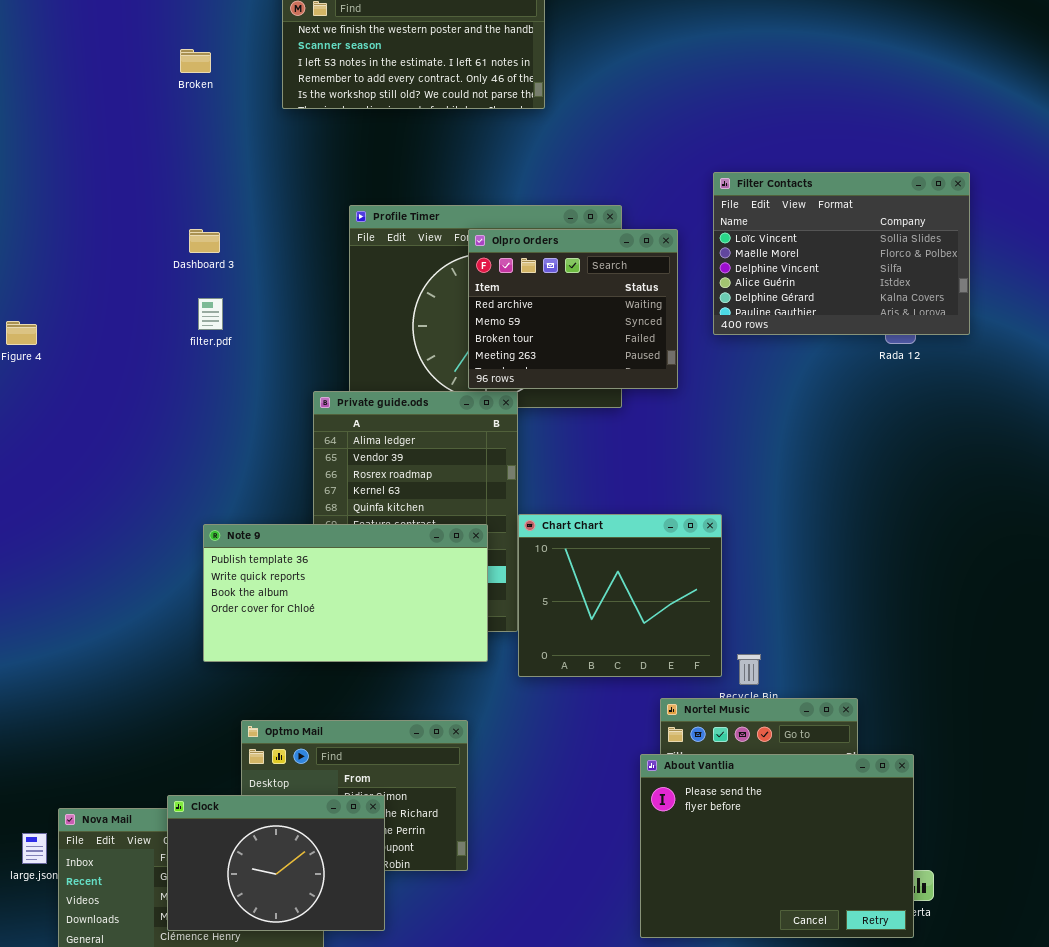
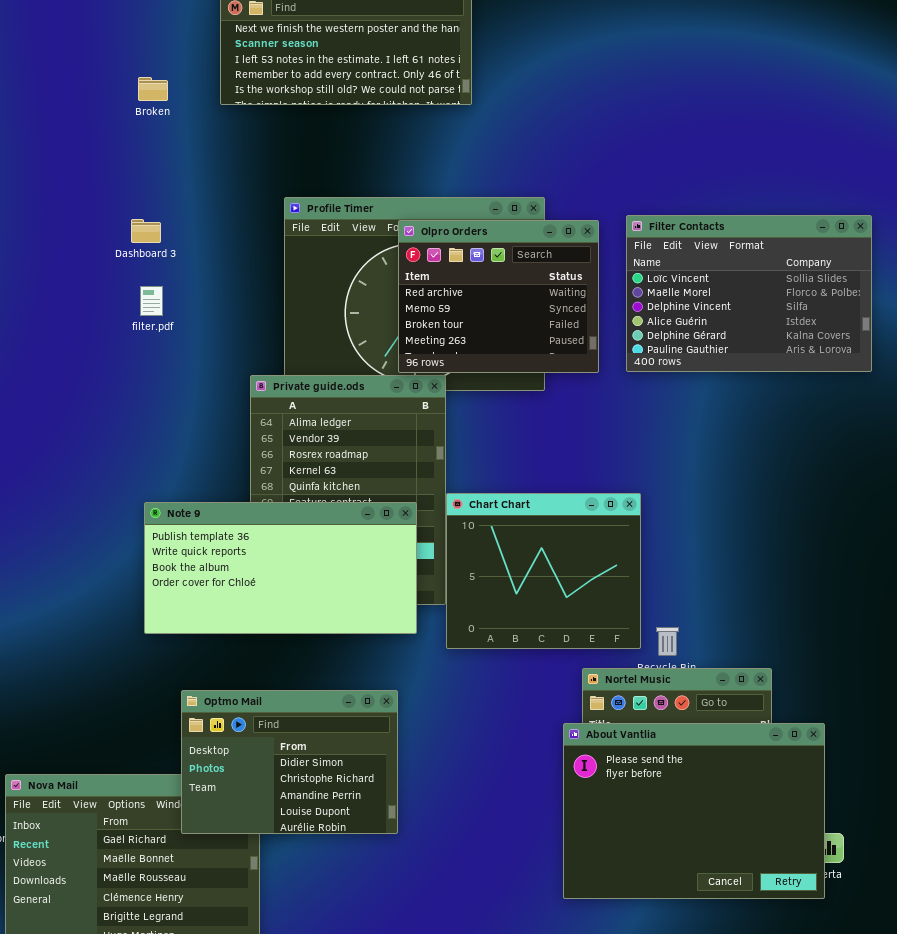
Broken: [180,49,211,73] -> [138,77,168,101], moved
Filter Contacts: [713,172,970,335] -> [626,215,872,372], moved
Clock: [167,795,385,931] -> none, closed

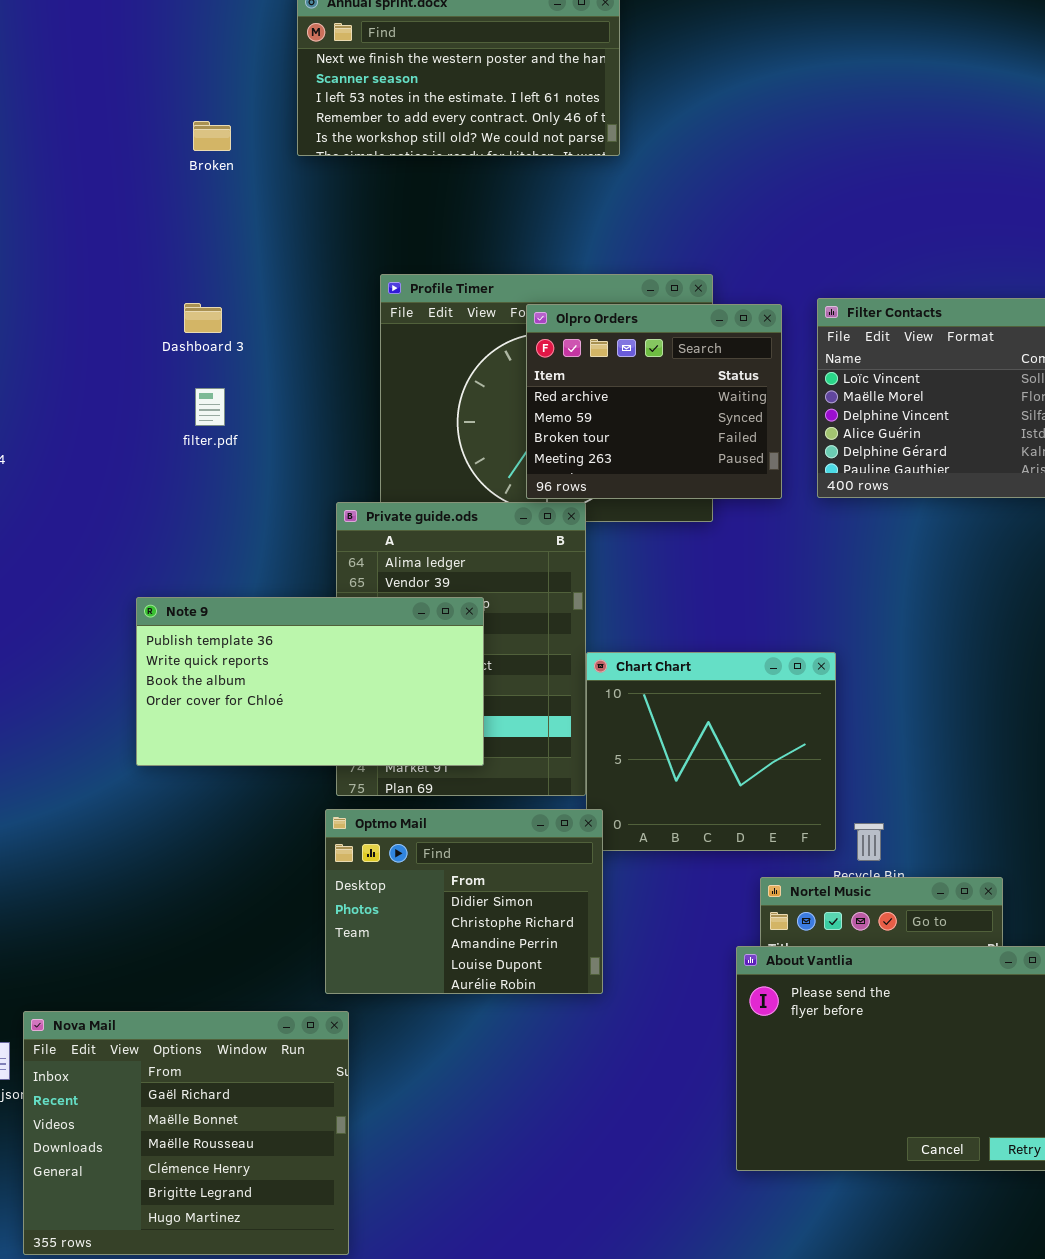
Note 9: [144,502,417,634] -> [136,597,484,766], moved
Optmo Mail: [181,690,398,834] -> [325,809,603,994], moved

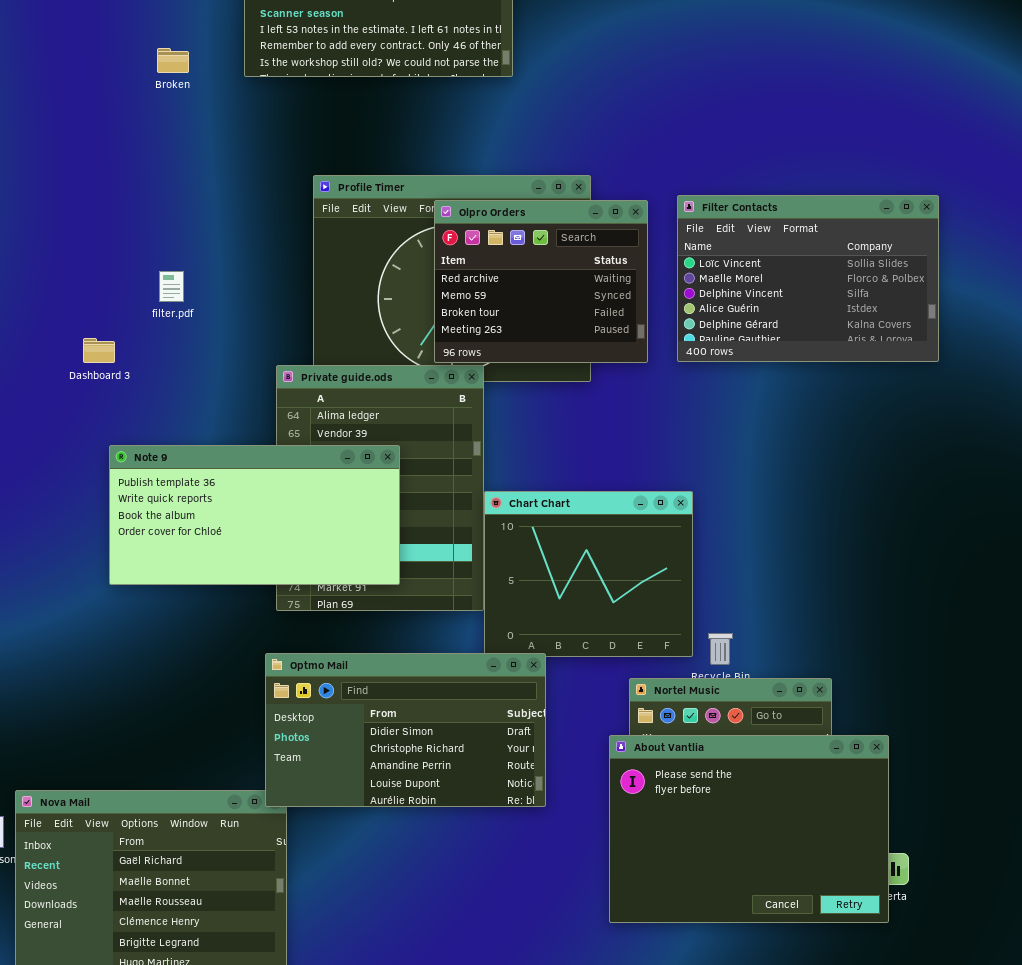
Dashboard 3: [184,303,222,333] -> [83,338,115,363], moved
Optmo Mail: [325,809,603,994] -> [265,653,546,807], moved, resized

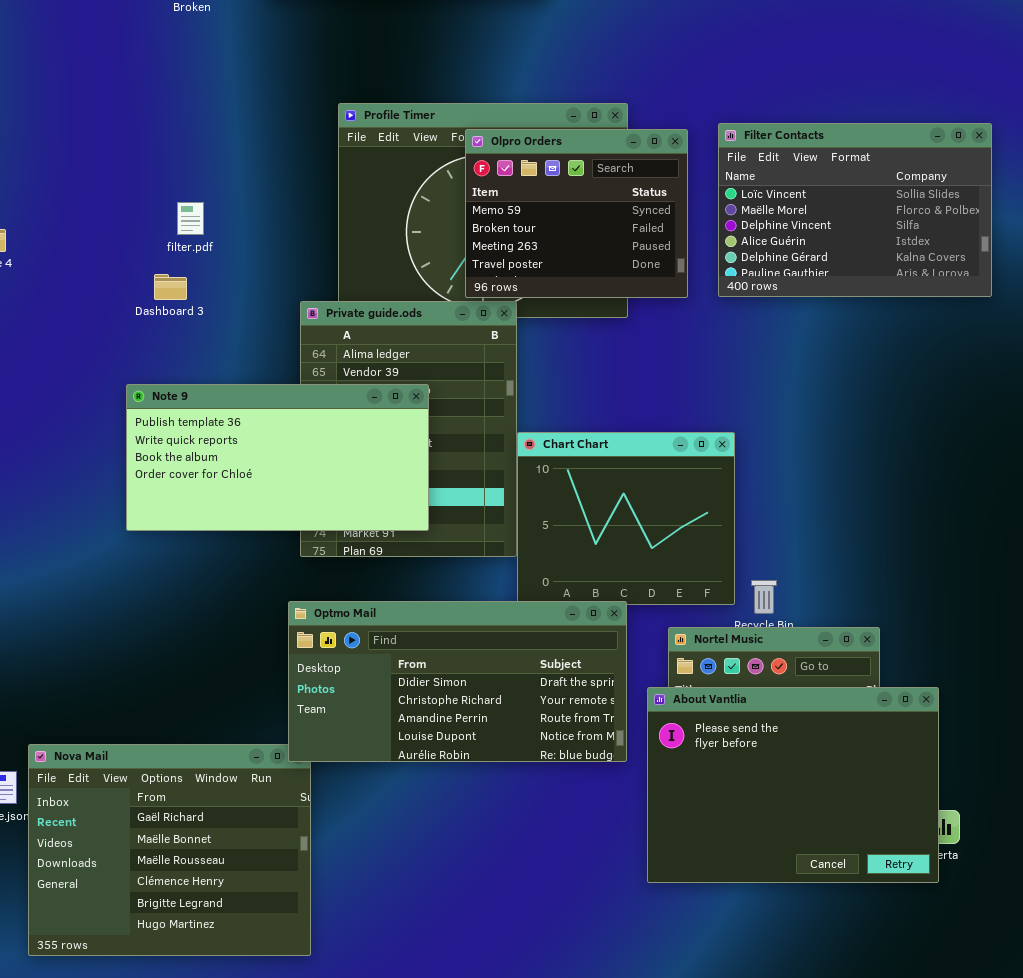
Olpro Orders: [434,200,648,363] -> [465,129,688,298], scrolled down 1 row
Dashboard 3: [83,338,115,363] -> [154,274,187,300], moved
Optmo Mail: [265,653,546,807] -> [288,601,627,762], resized

